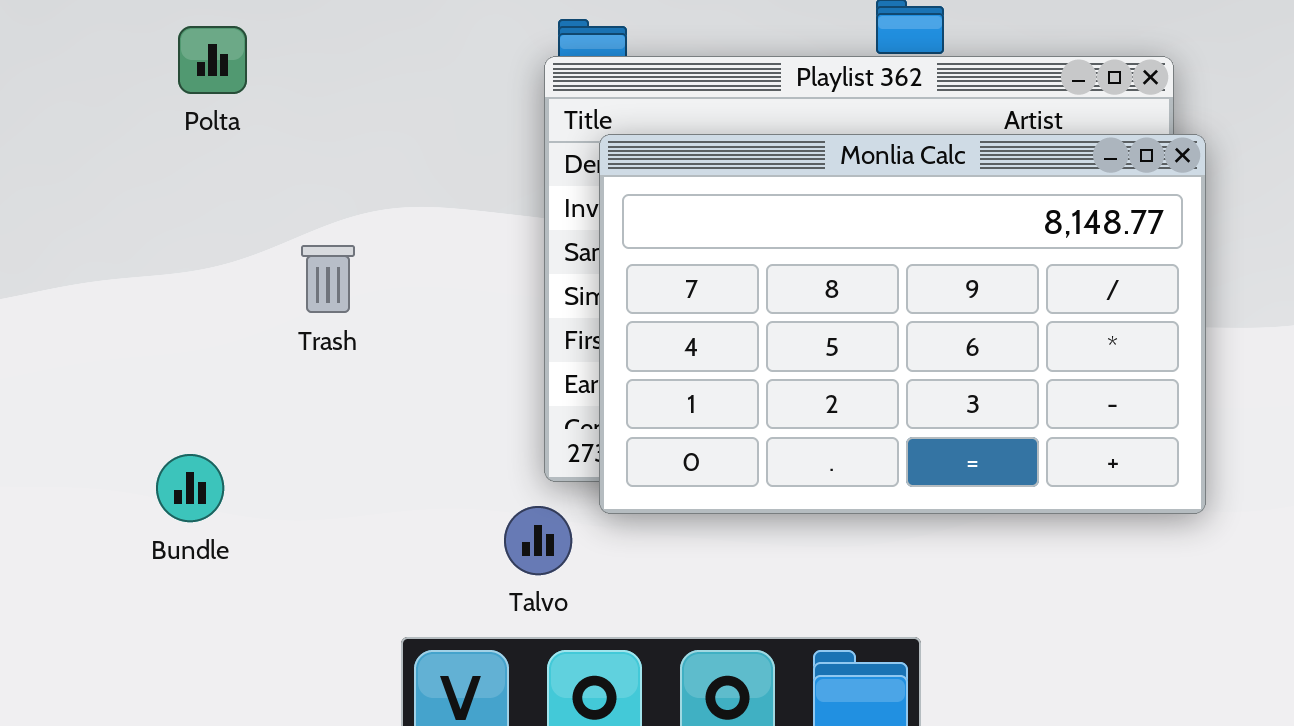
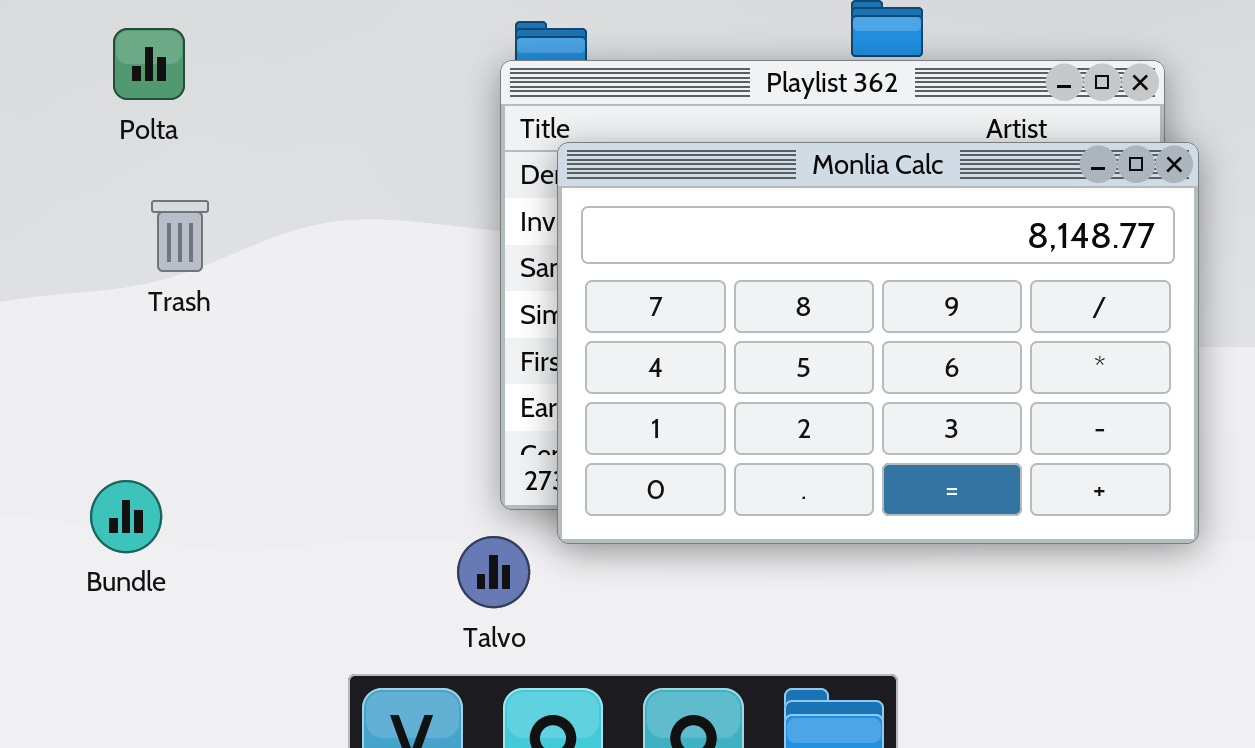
Trash: [301,245,355,313] -> [151,200,209,272], moved

